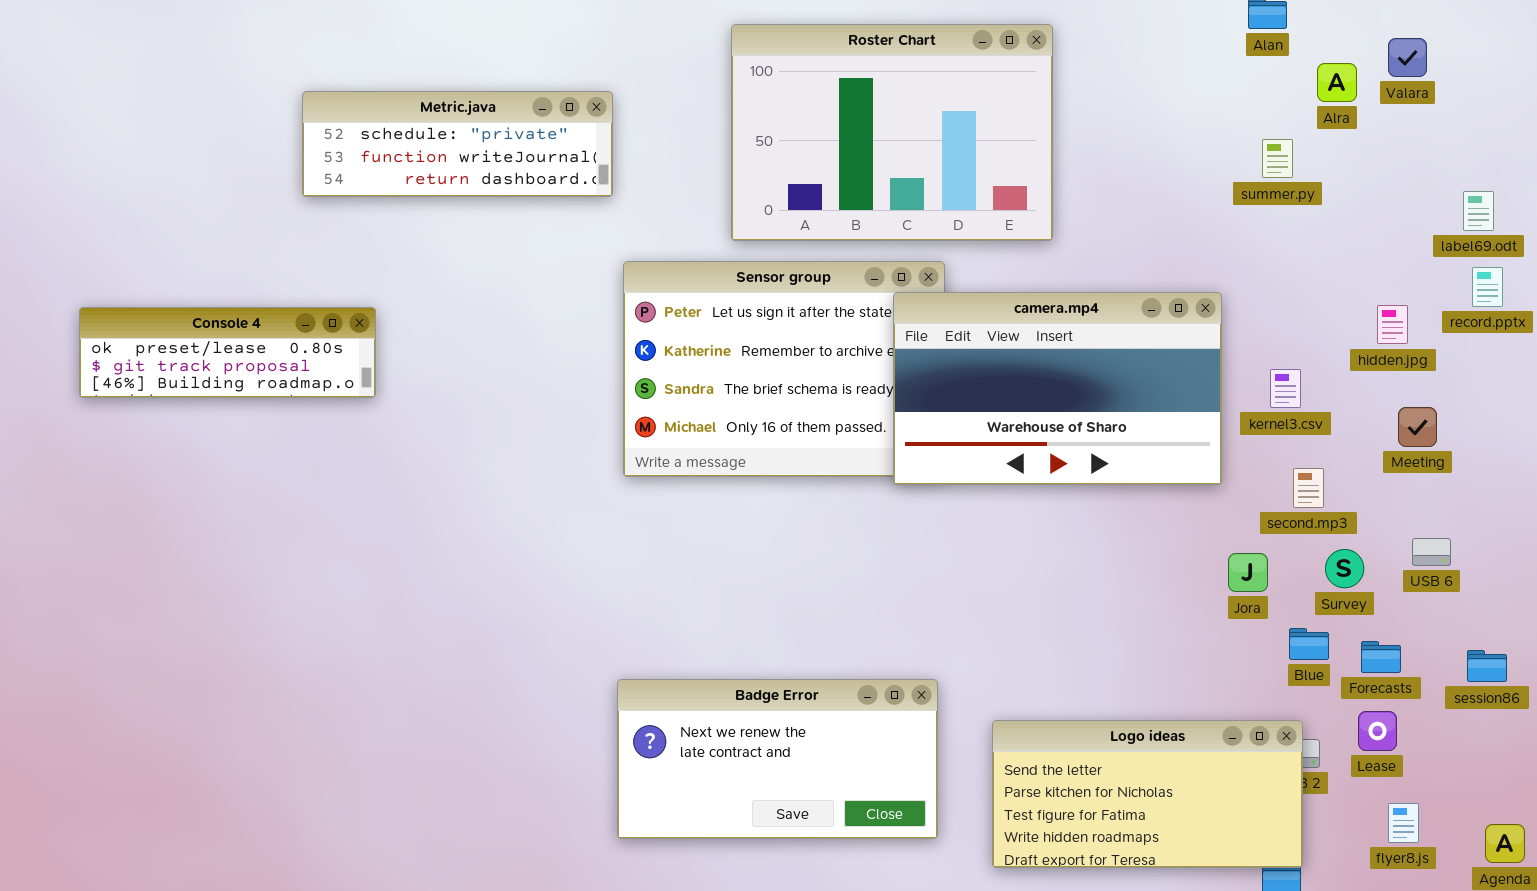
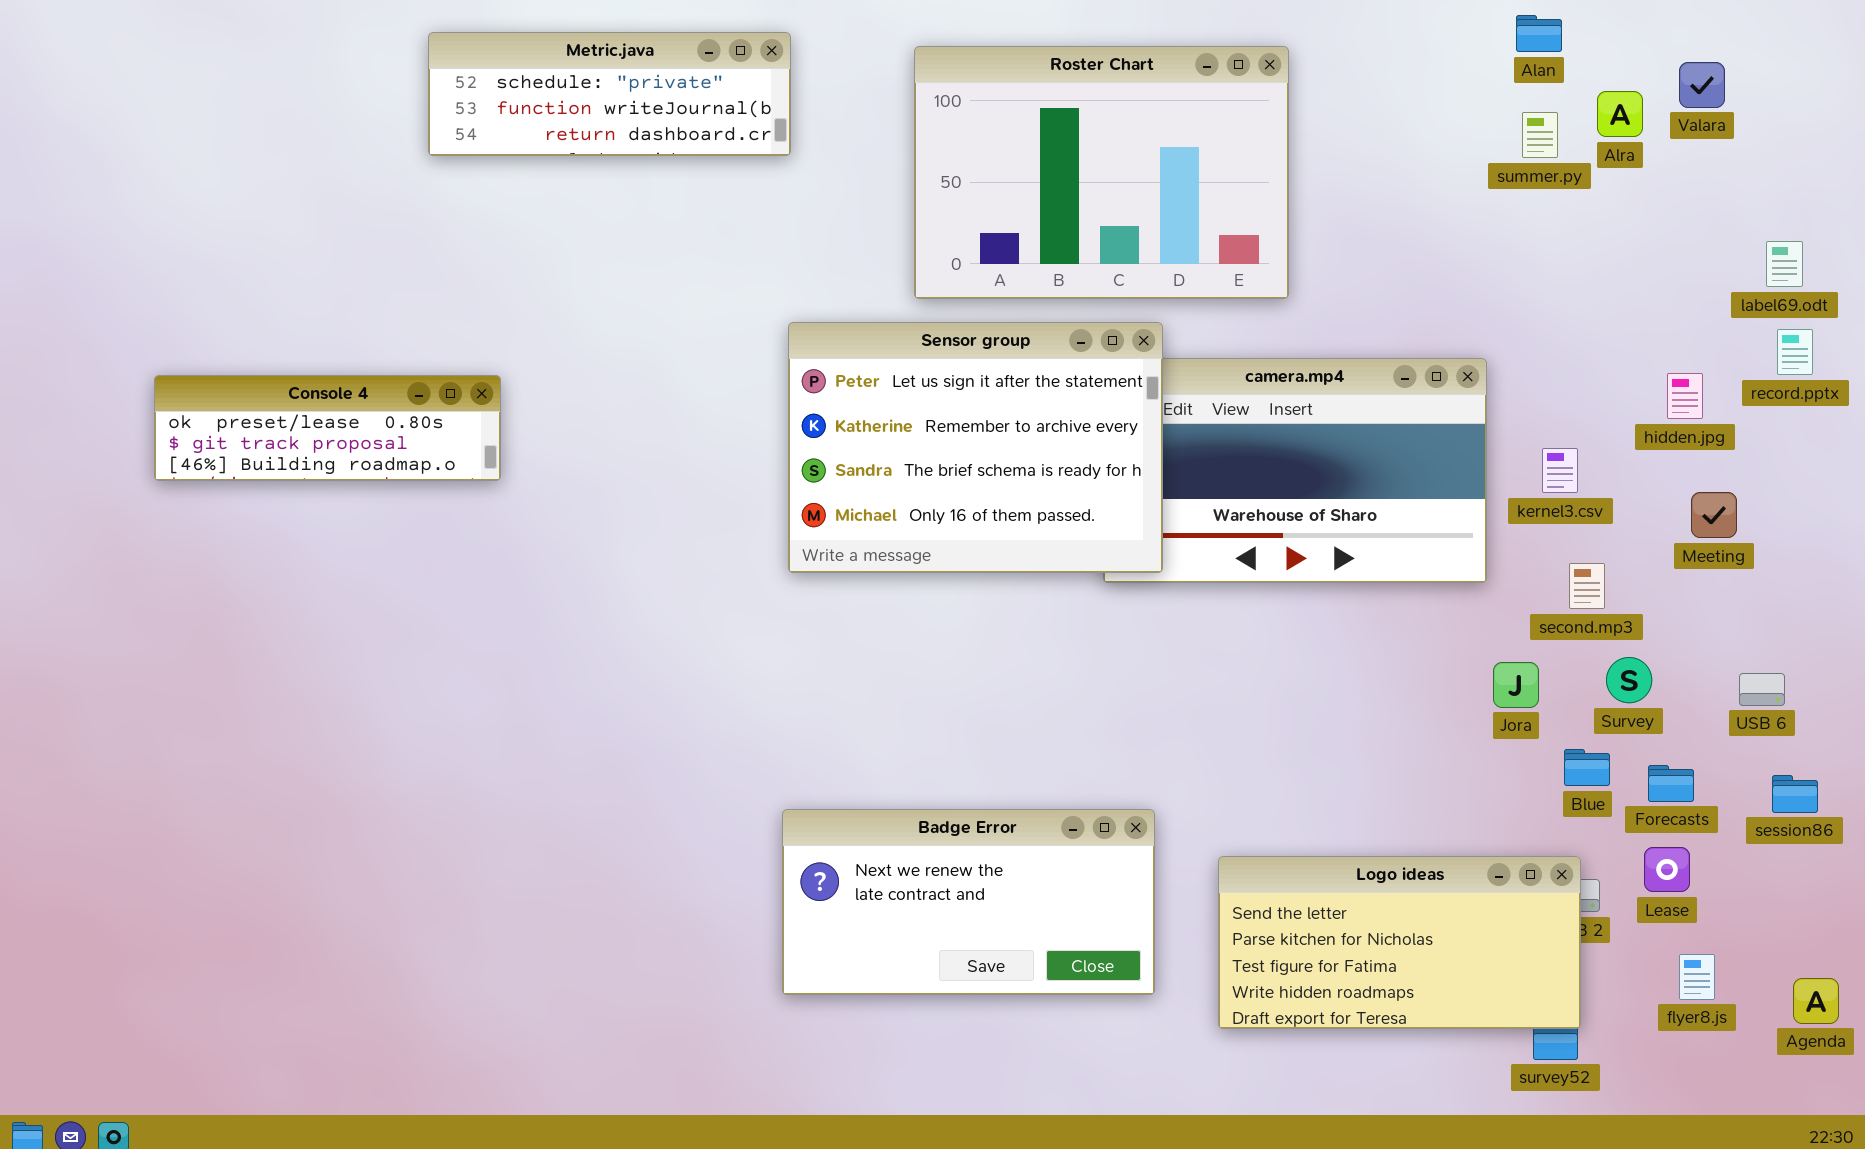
Metric.java: [302,91,613,197] -> [428,32,791,156], moved
summer.py: [1262,139,1293,178] -> [1522,112,1558,158], moved
Sensor group: [623,261,945,477] -> [788,322,1163,573], raised
USB 6: [1412,538,1451,566] -> [1739,673,1785,706], moved

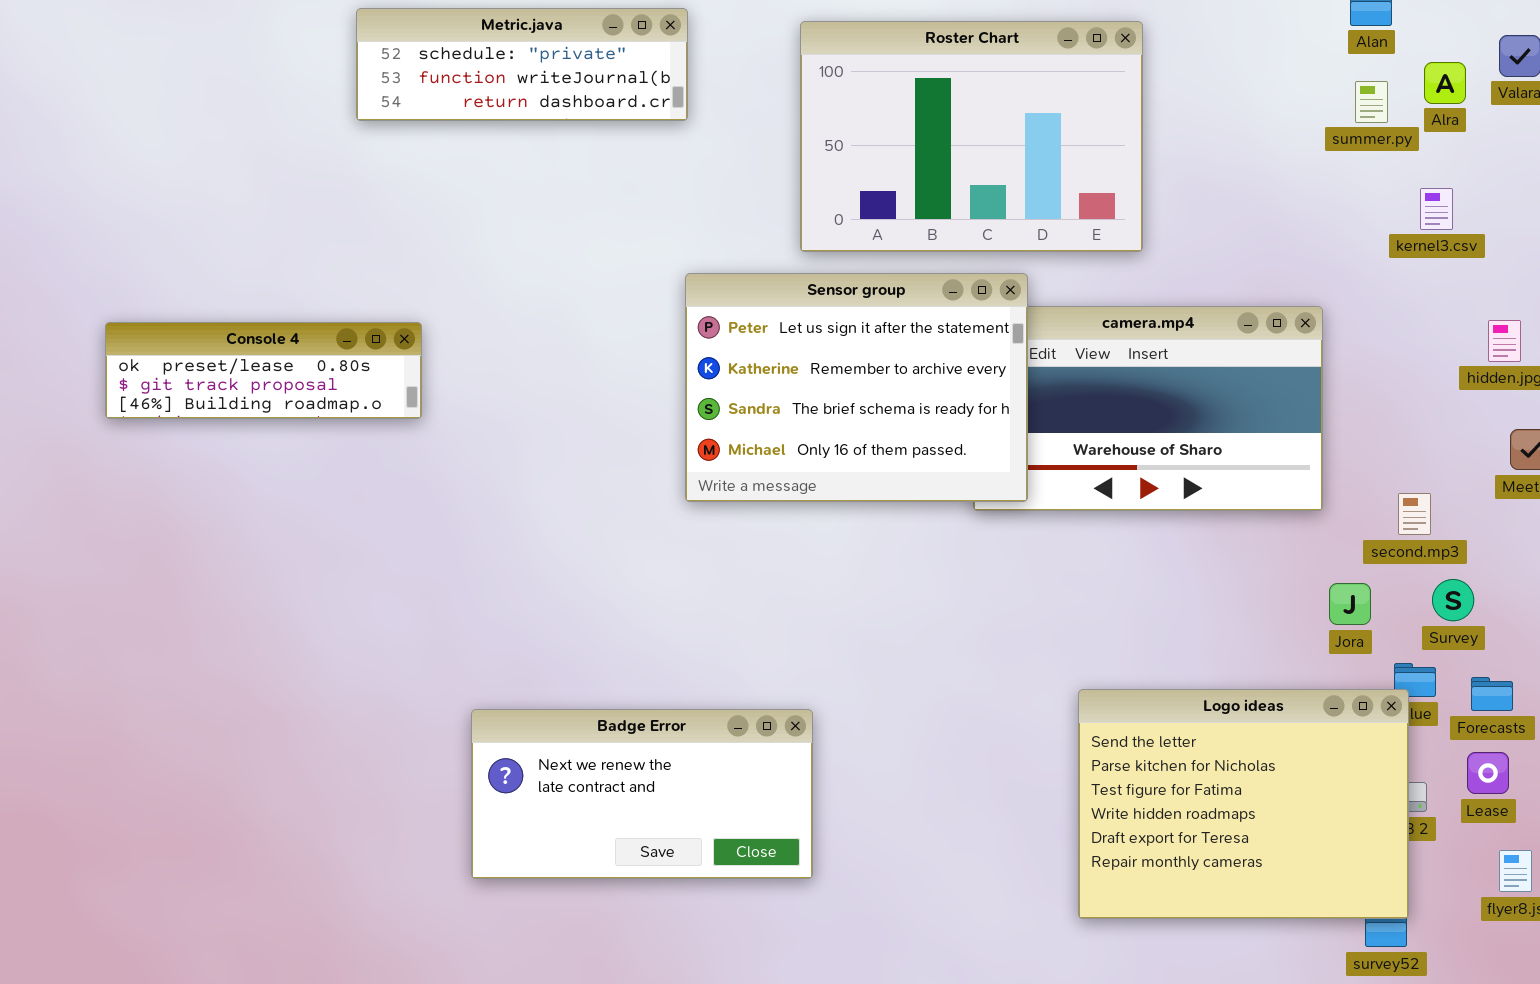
kernel3.csv: [1542,448,1578,493] -> [1420,188,1453,230], moved
Badge Error: [782,809,1155,995] -> [471,709,813,879], moved
Logo ideas: [1218,856,1581,1029] -> [1078,689,1409,919], resized

